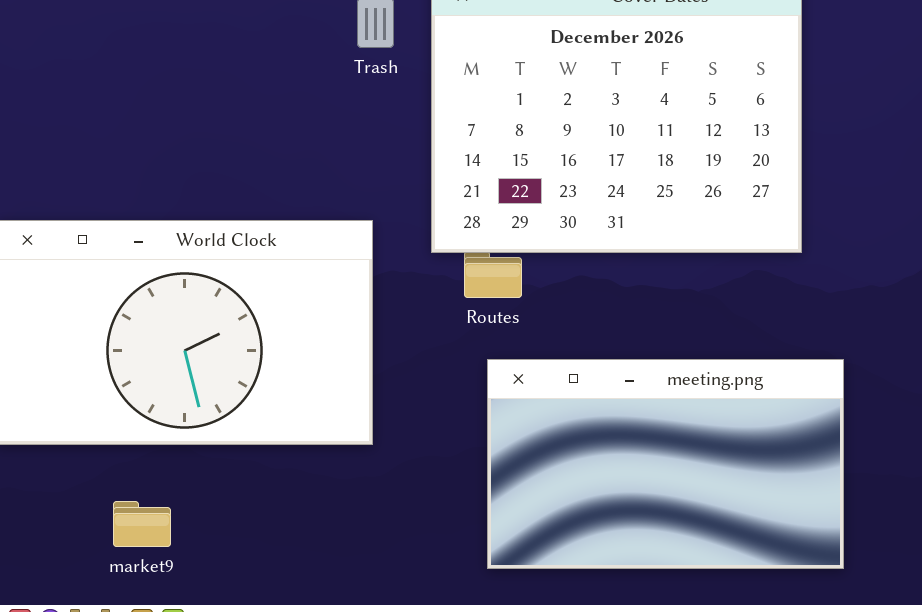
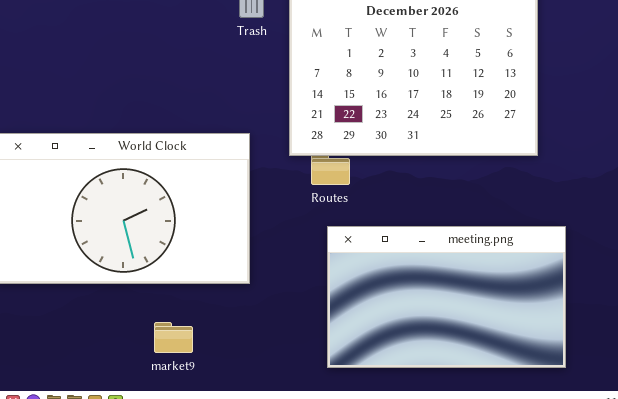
market9: [113,501,171,547] -> [154,322,193,353], moved

